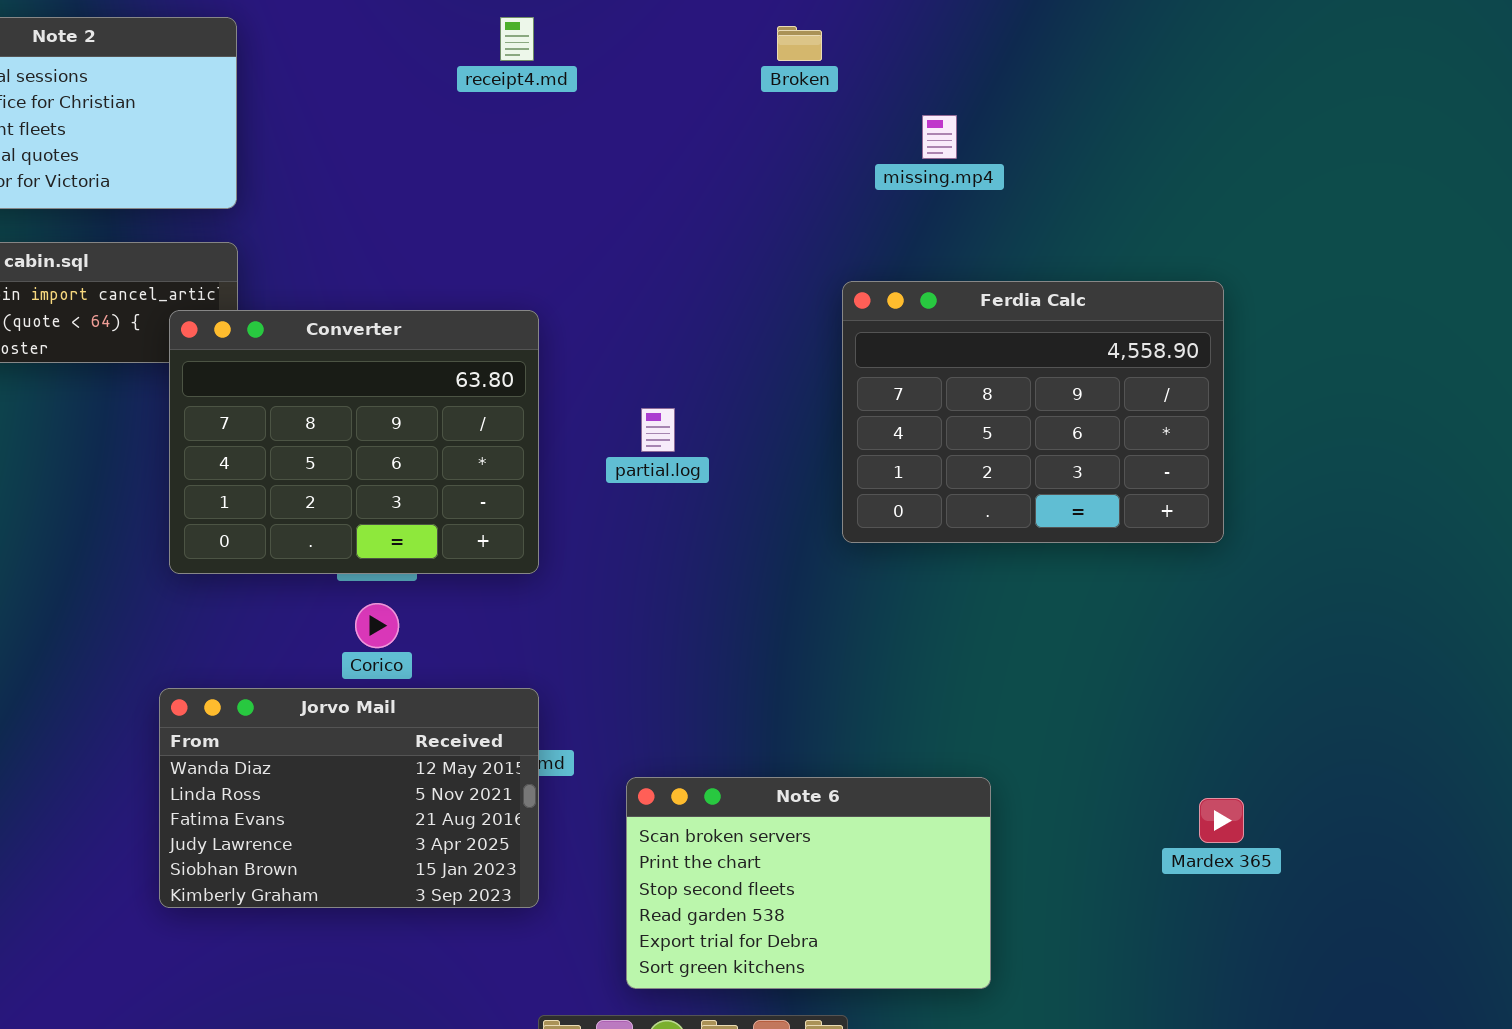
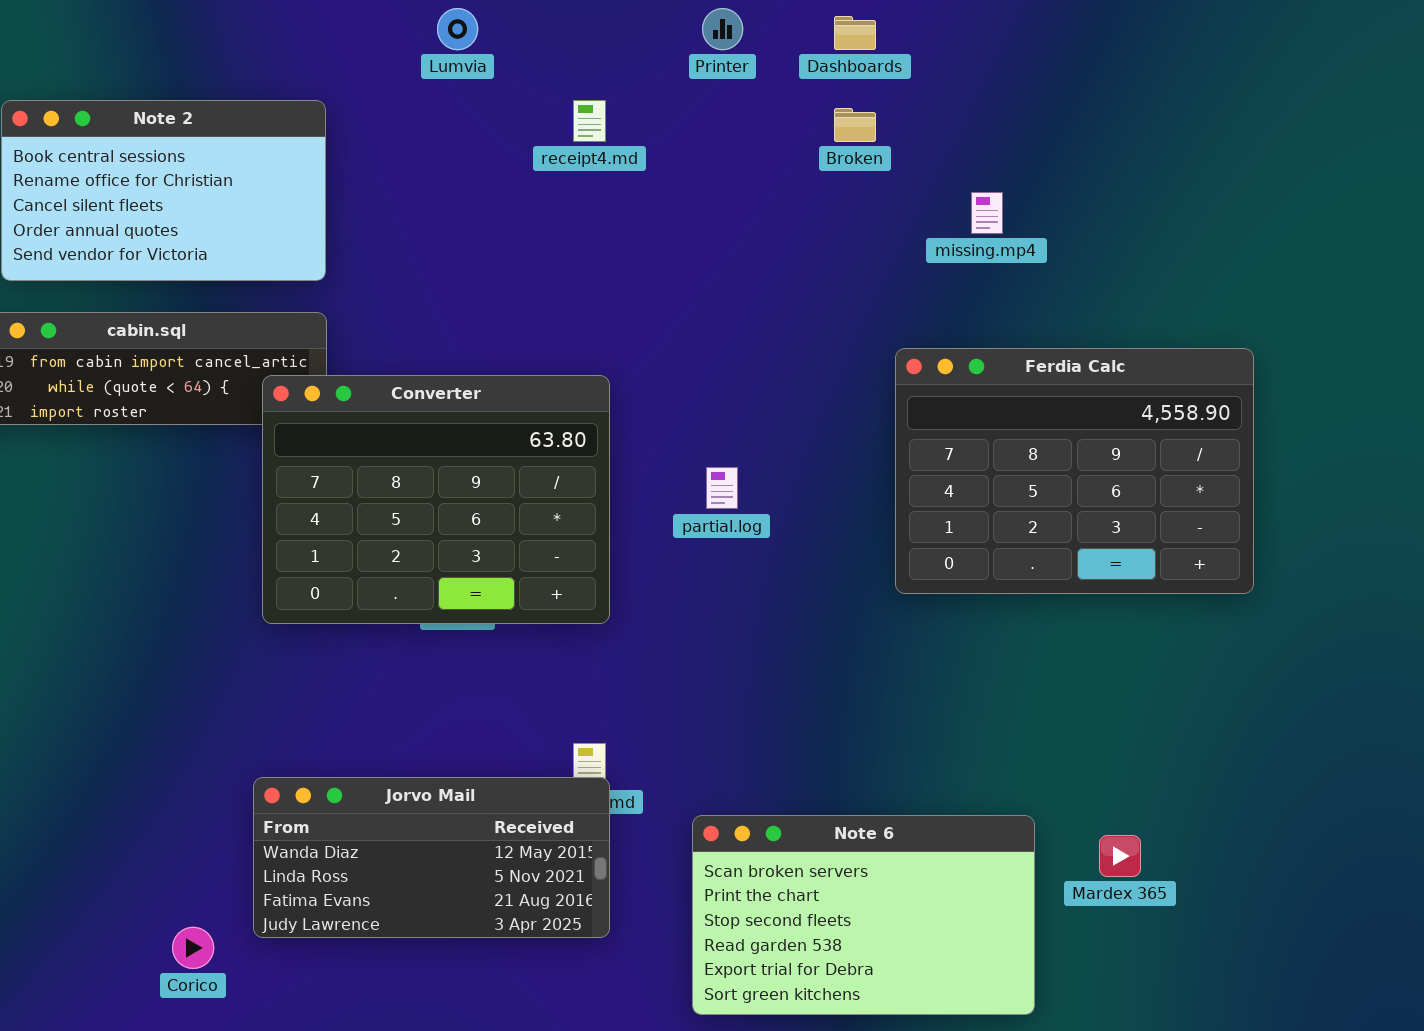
Corico: [355,603,399,648] -> [172,927,214,969], moved
Jorvo Mail: [159,688,539,908] -> [253,777,610,938], resized
Mardex 365: [1199,798,1244,843] -> [1099,835,1141,877], moved

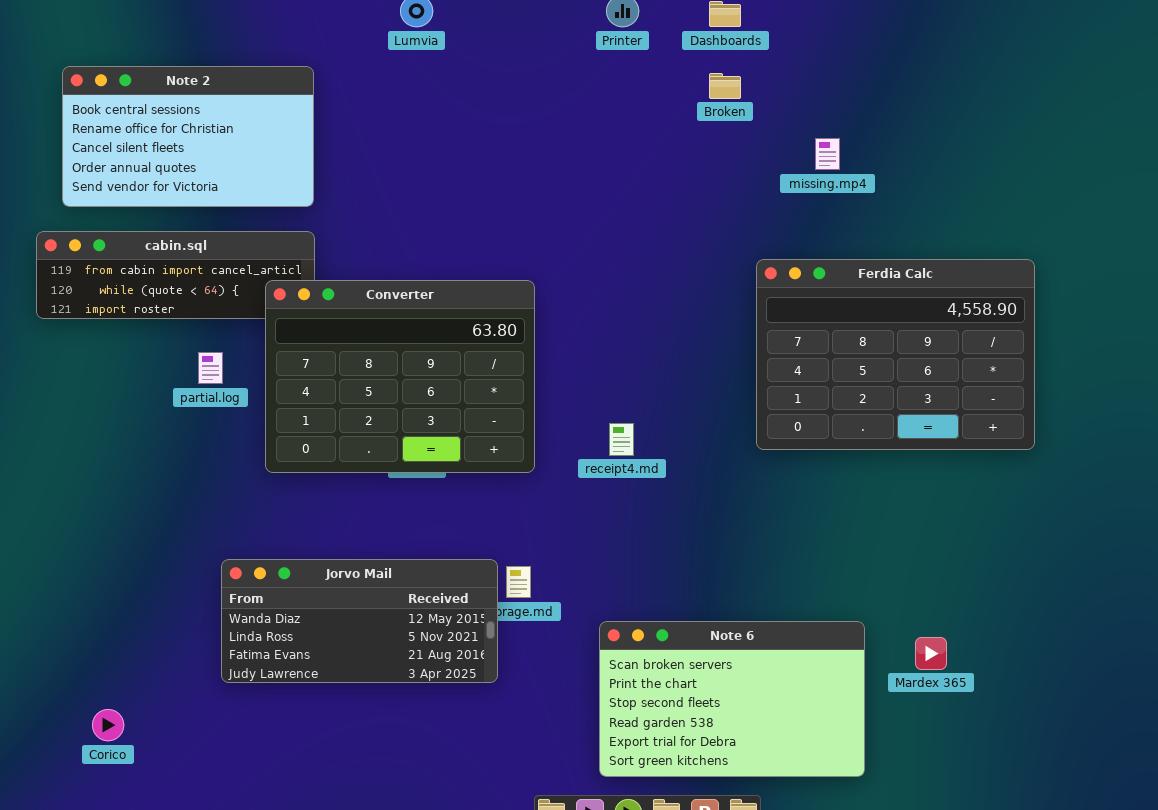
receipt4.md: [573,100,606,142] -> [609,423,634,456], moved
partial.log: [706,467,738,509] -> [198,352,223,384], moved
Jorvo Mail: [253,777,610,938] -> [221,559,498,683], moved
Corico: [172,927,214,969] -> [92,709,124,741], moved

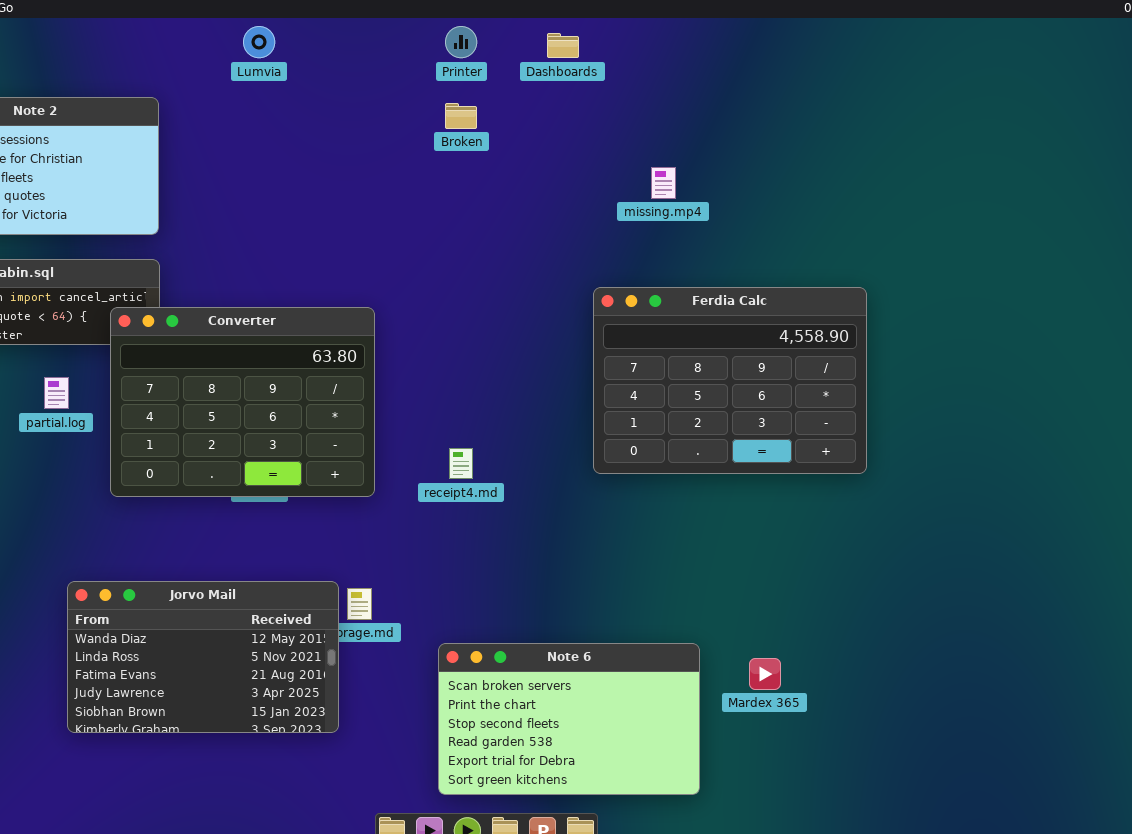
Broken: [709,73,741,99] -> [445,103,477,129], moved
Jorvo Mail: [221,559,498,683] -> [67,581,339,733], resized

